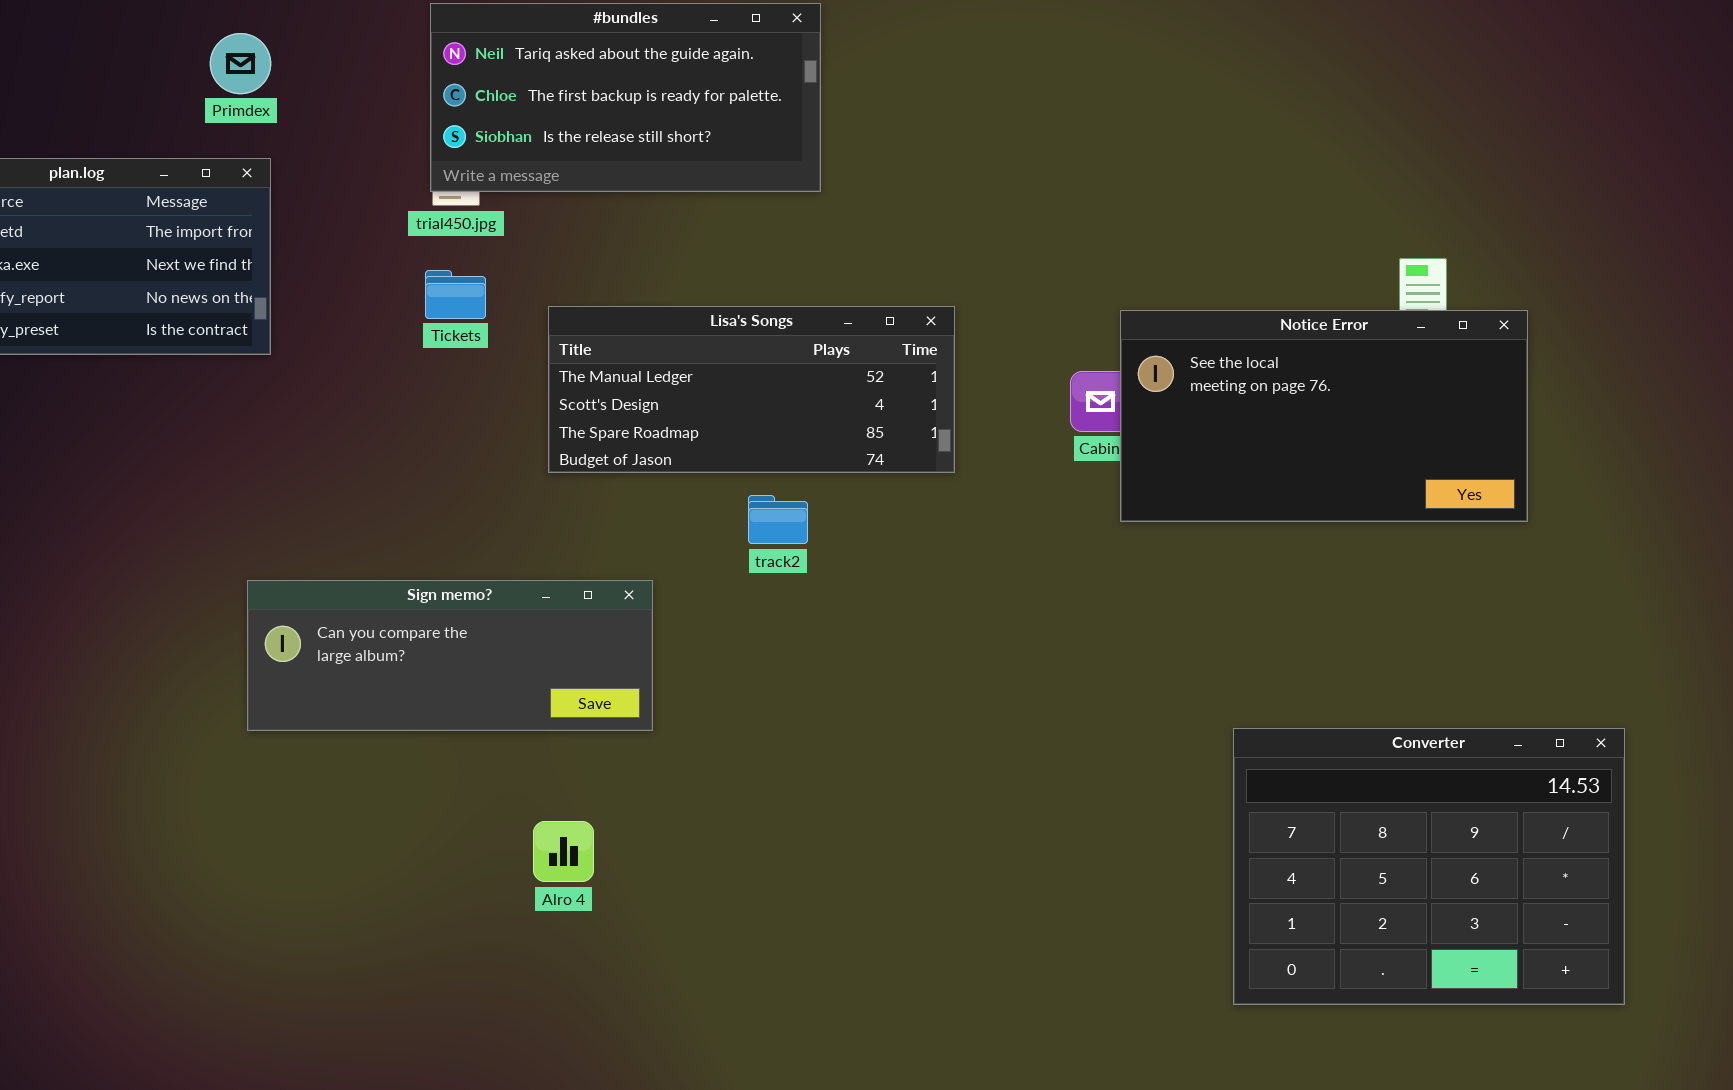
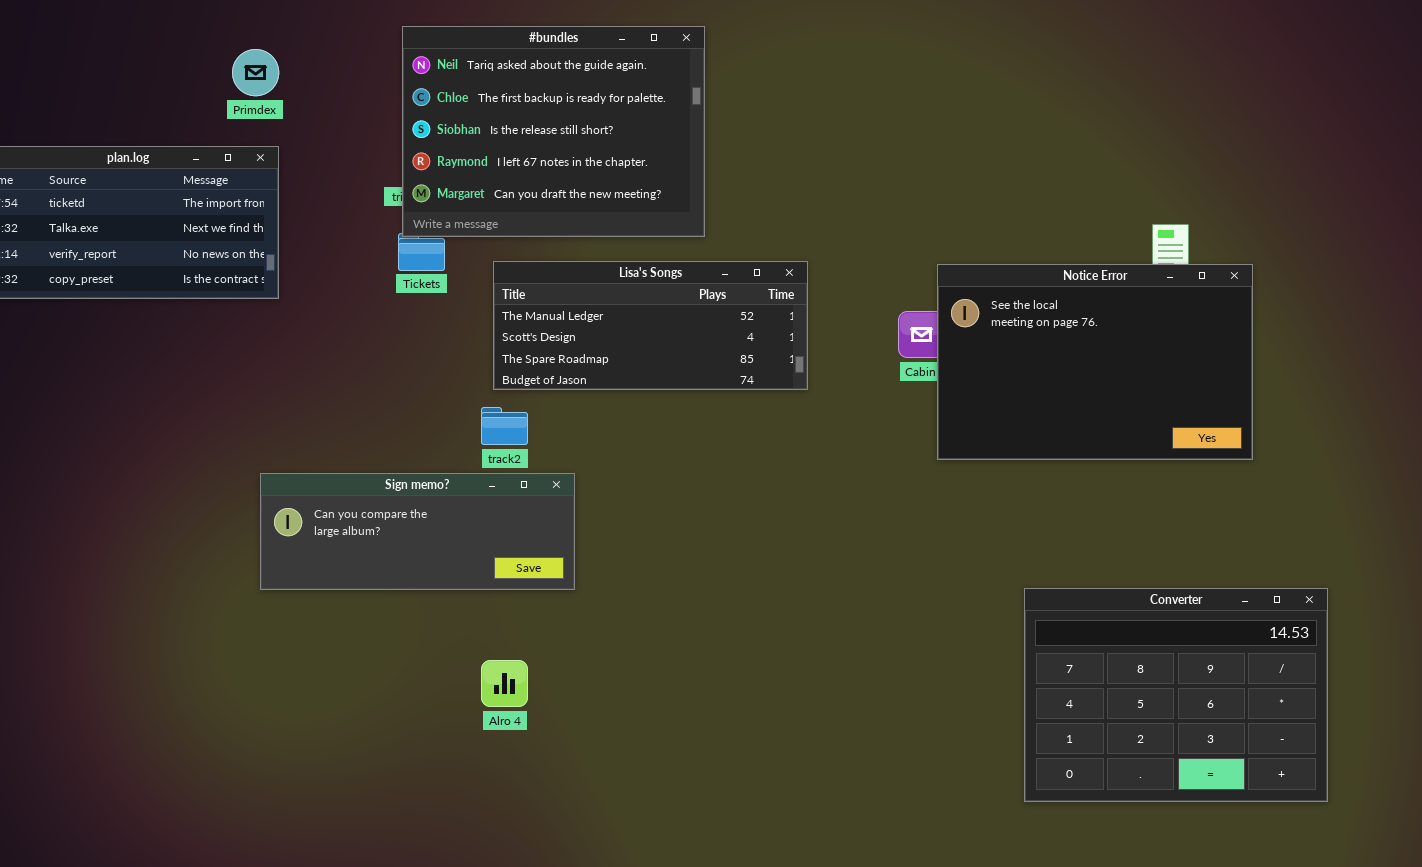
#bundles: [430,3,821,192] -> [402,26,705,237], resized
Notice Error: [1120,310,1528,522] -> [937,264,1253,460], resized
track2: [748,495,808,544] -> [481,407,528,445], moved

